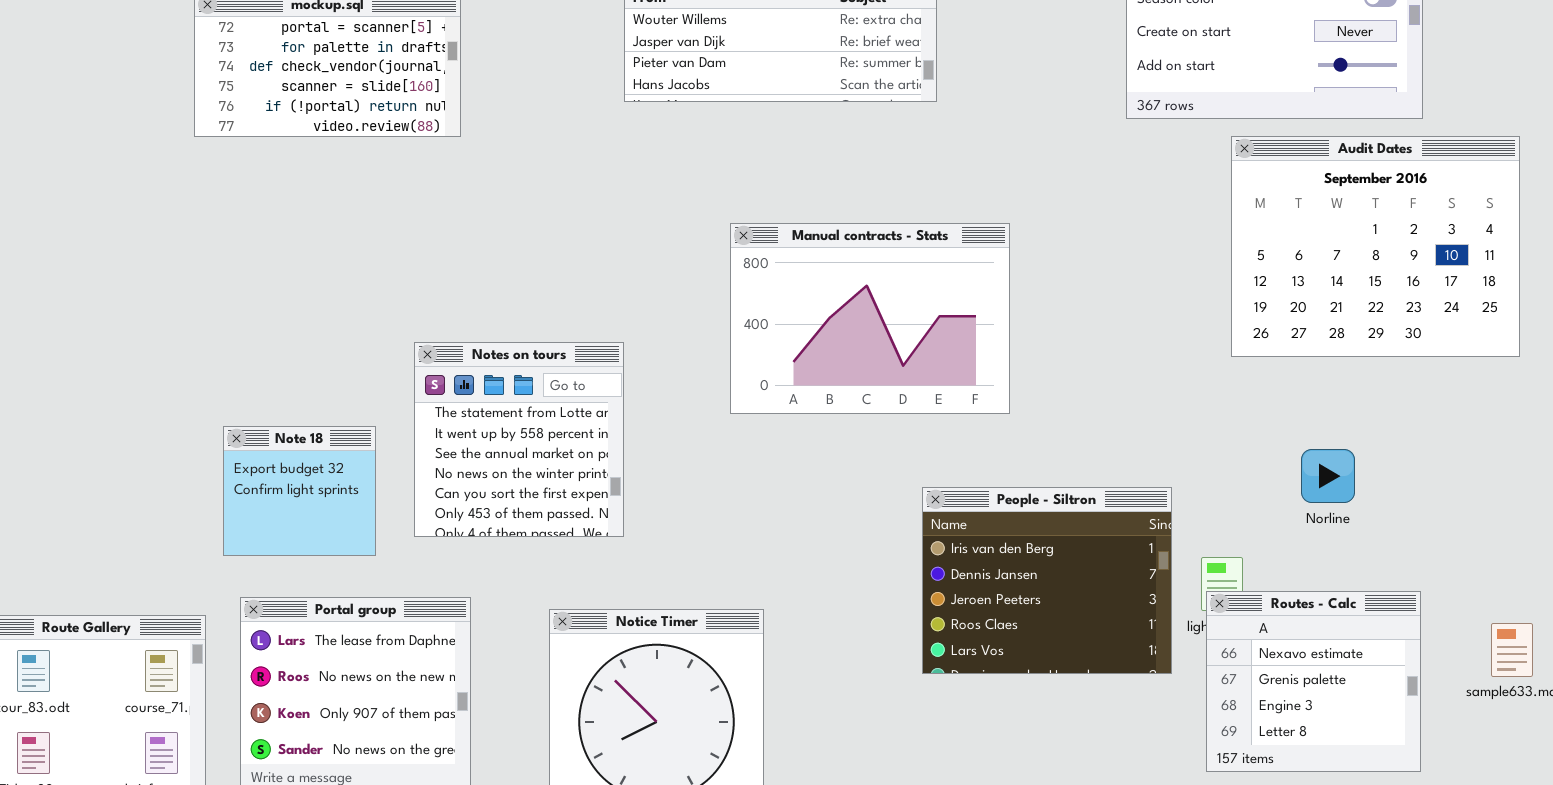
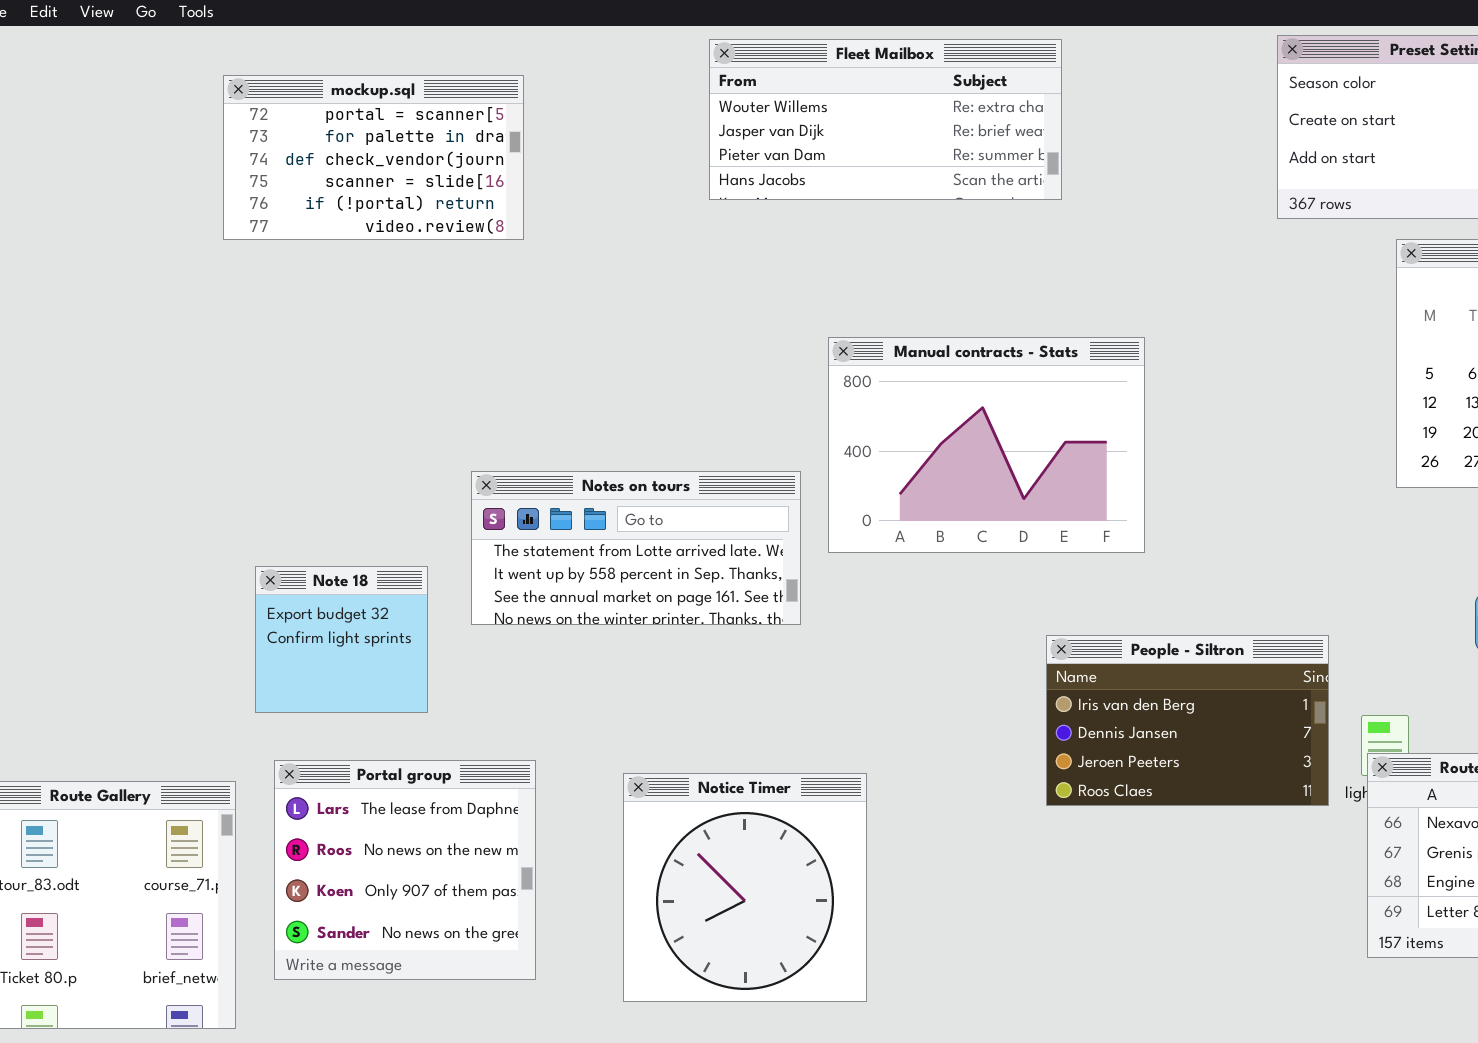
Notes on tours: [414,342,624,537] -> [471,471,801,625], resized
People - Siltron: [922,487,1172,674] -> [1046,635,1329,806], resized

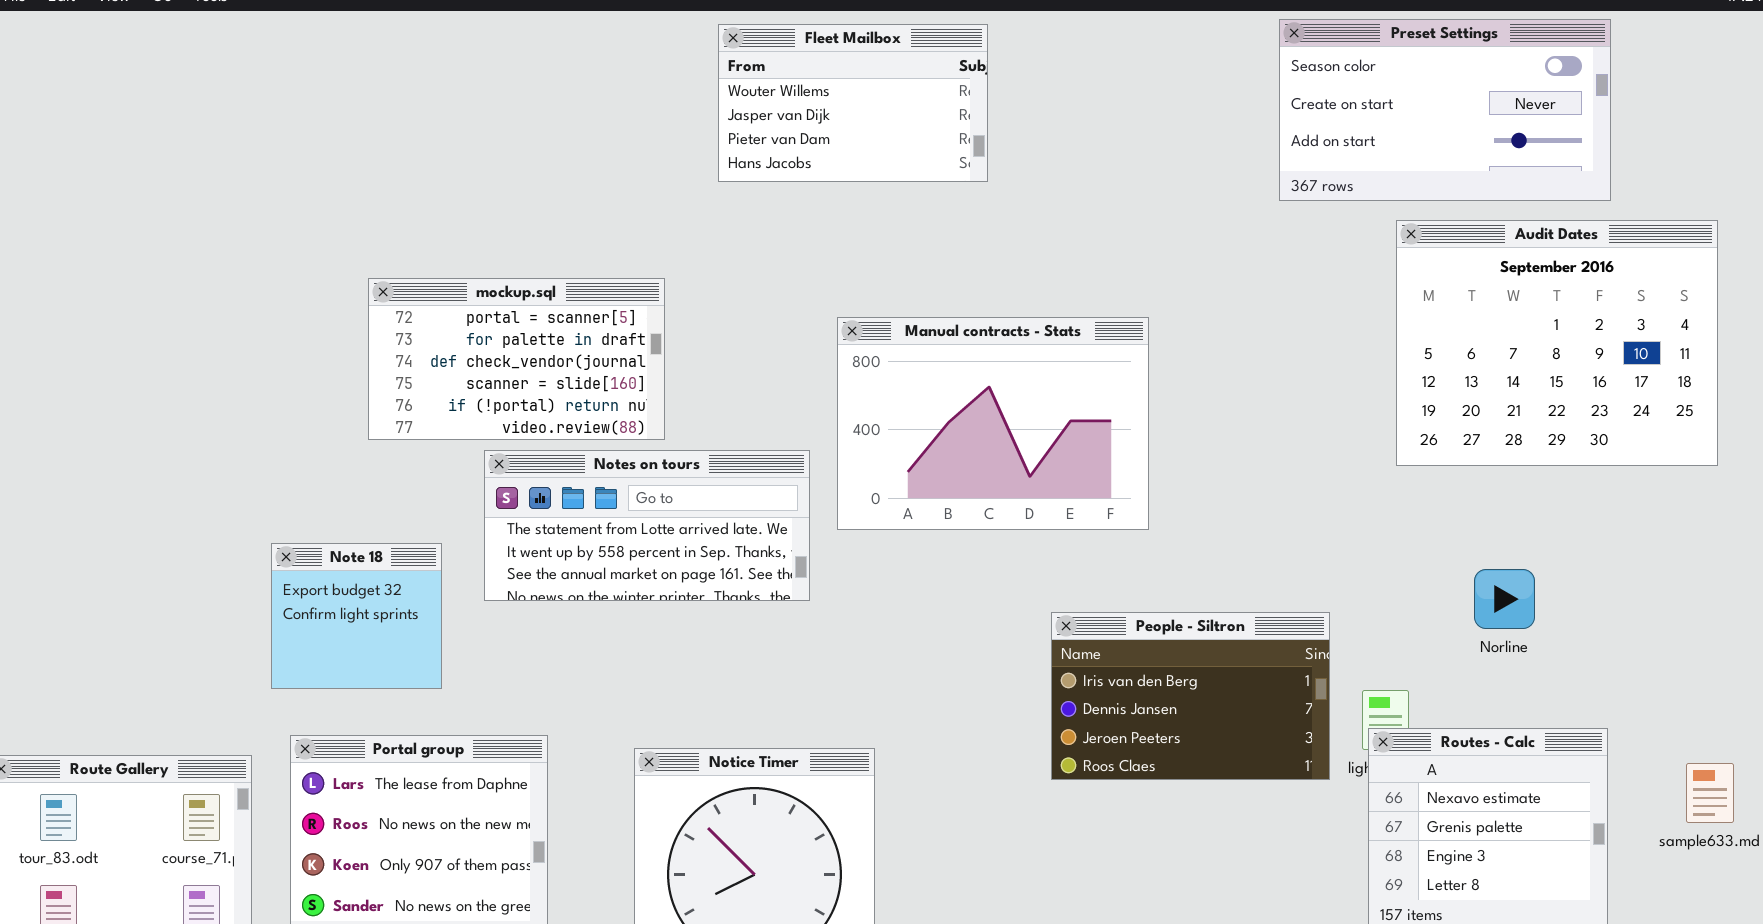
Fleet Mailbox: [709,39,1062,200] -> [718,24,988,182], resized
mockup.sql: [223,75,524,240] -> [368,278,665,440], moved

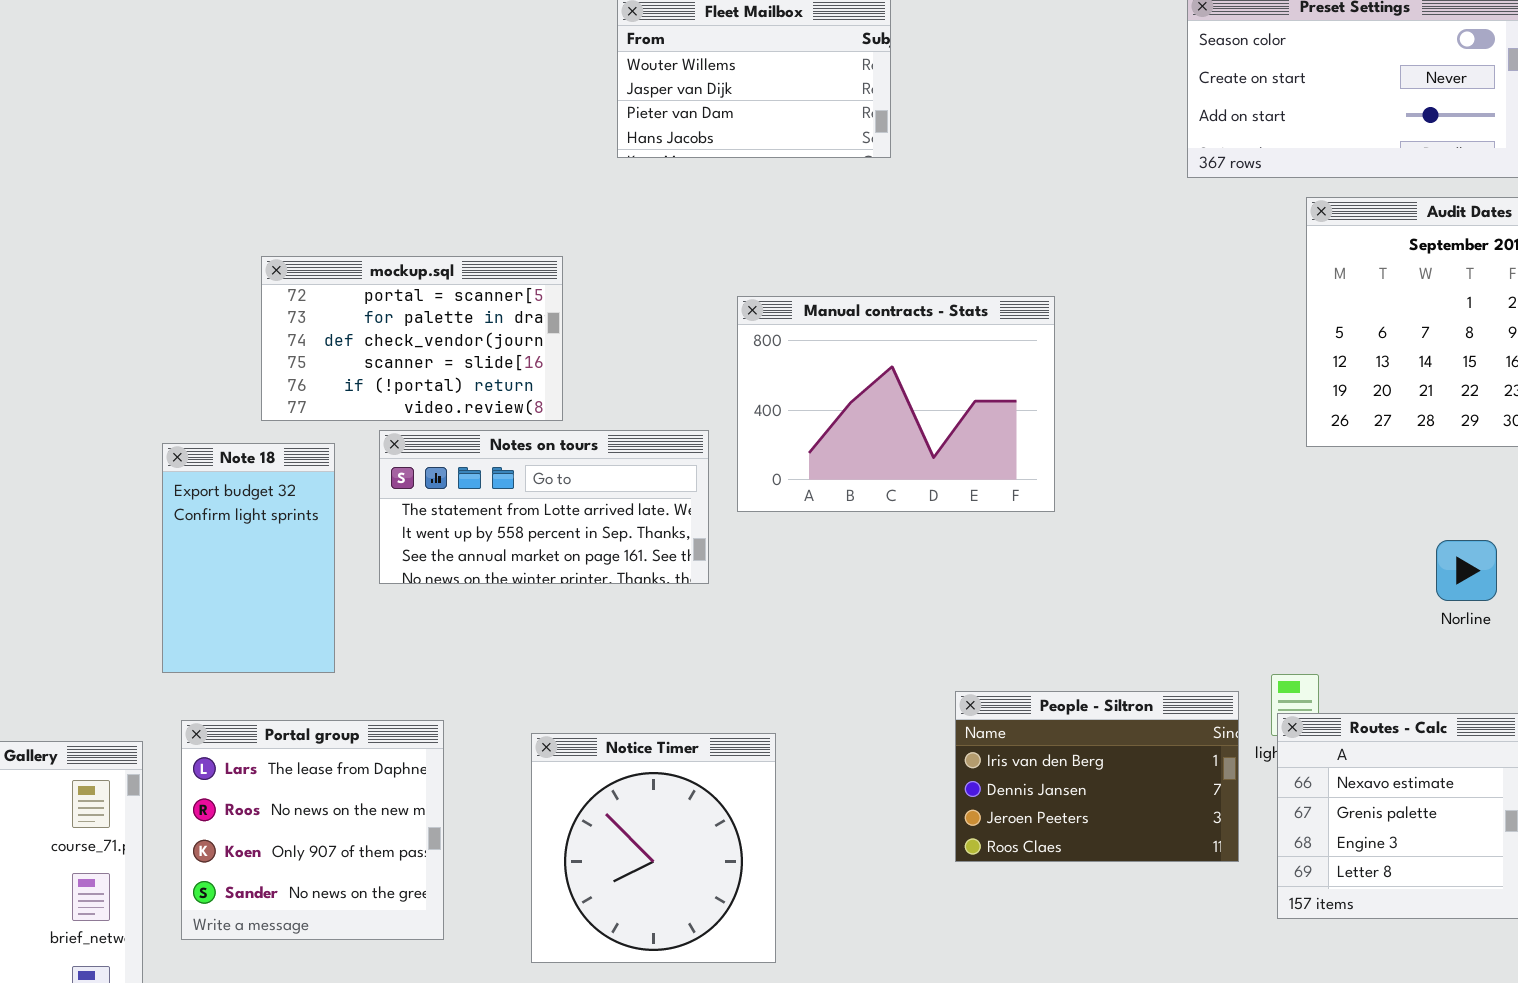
Note 18: [271,543,442,689] -> [162,443,335,673], resized
Norline: [1474,569,1535,629] -> [1436,540,1497,601], moved
People - Siltron: [1051,612,1330,780] -> [955,691,1239,862], moved

